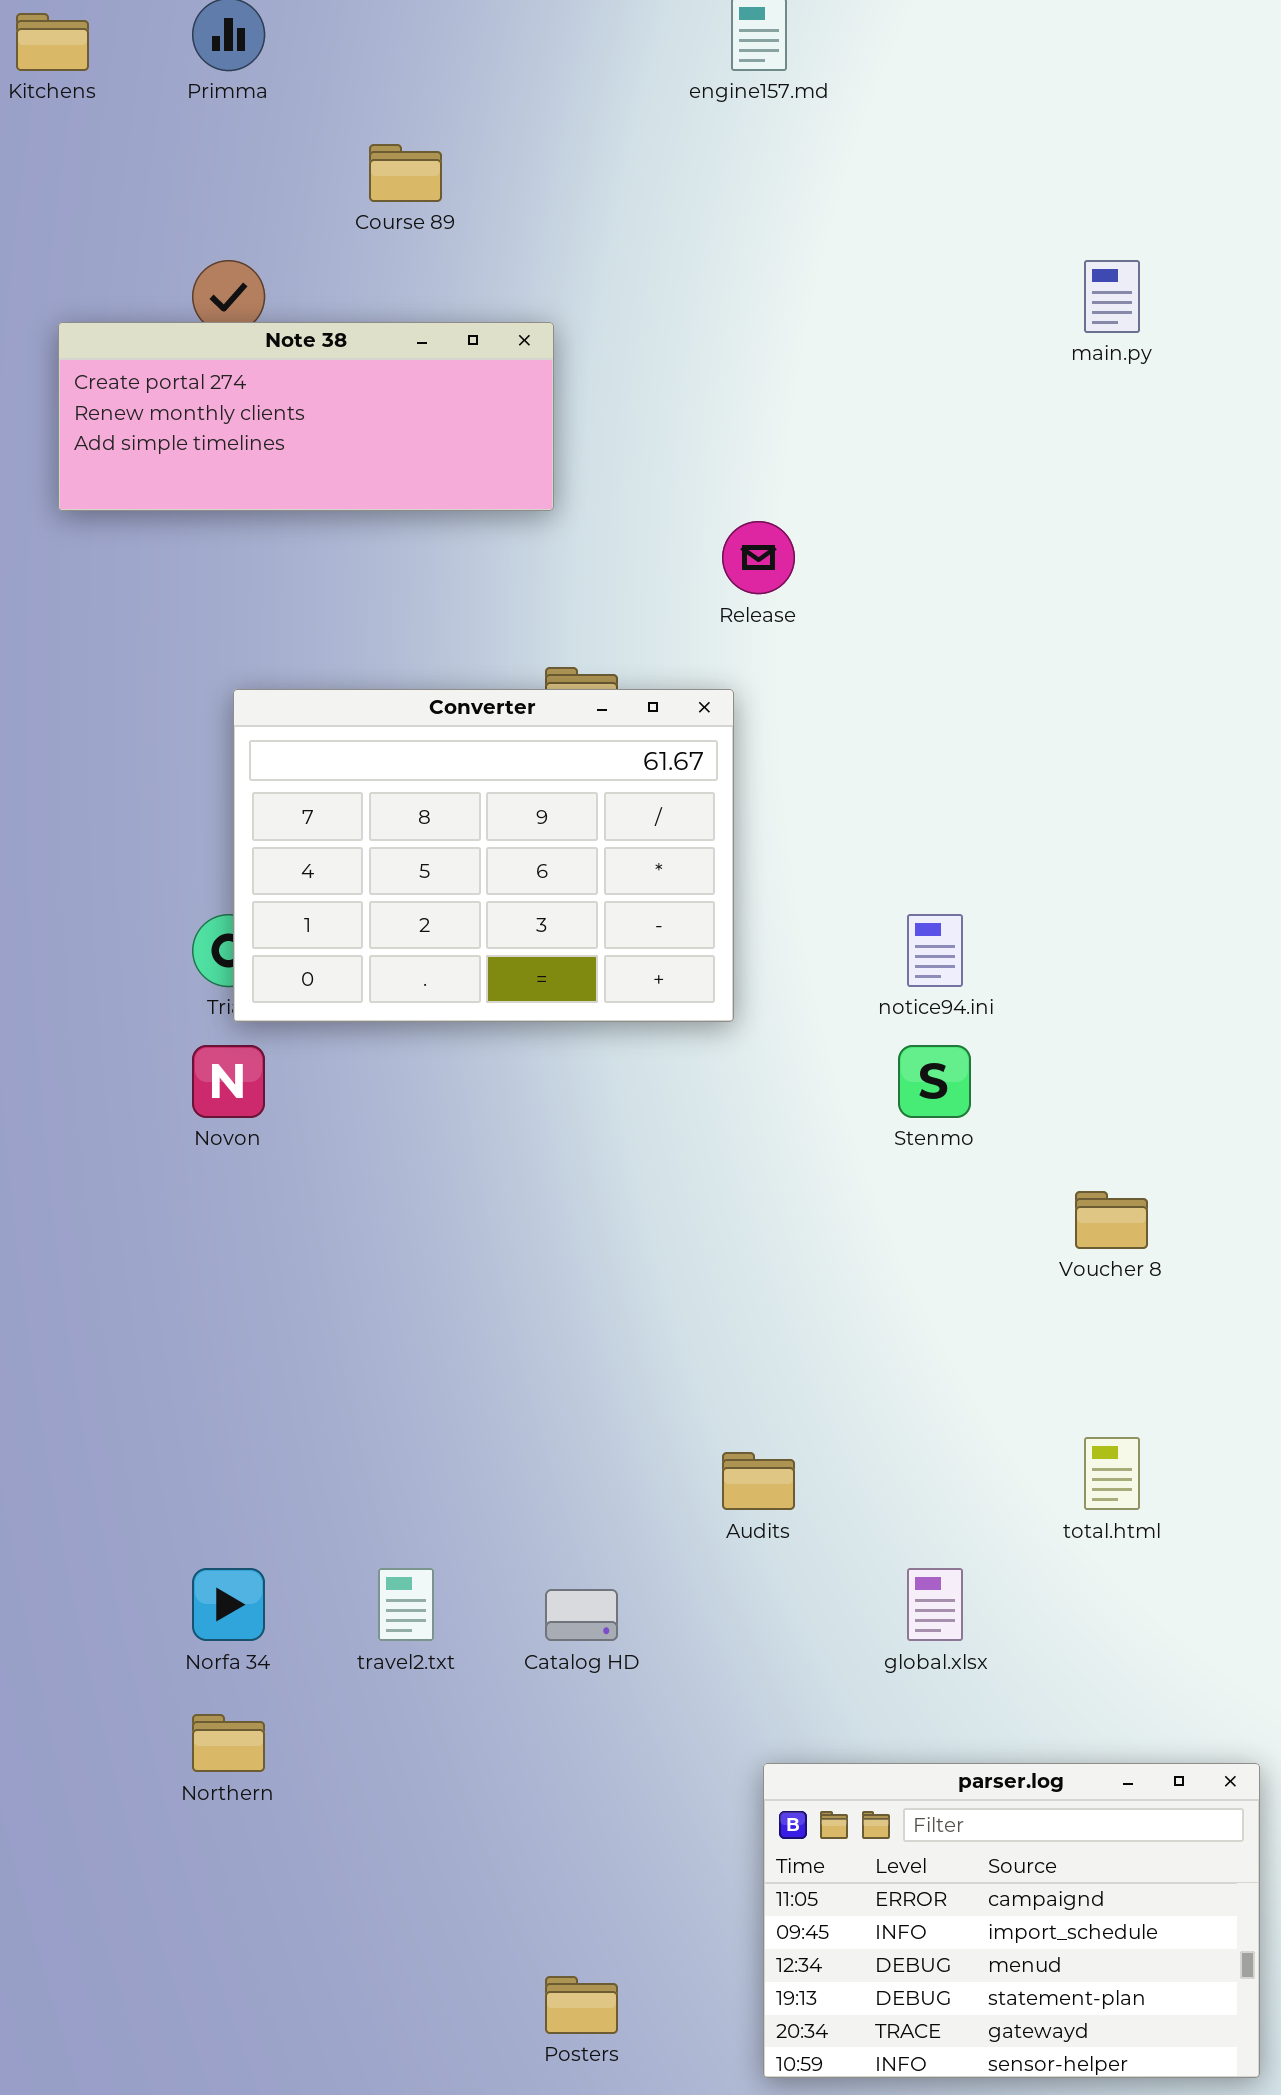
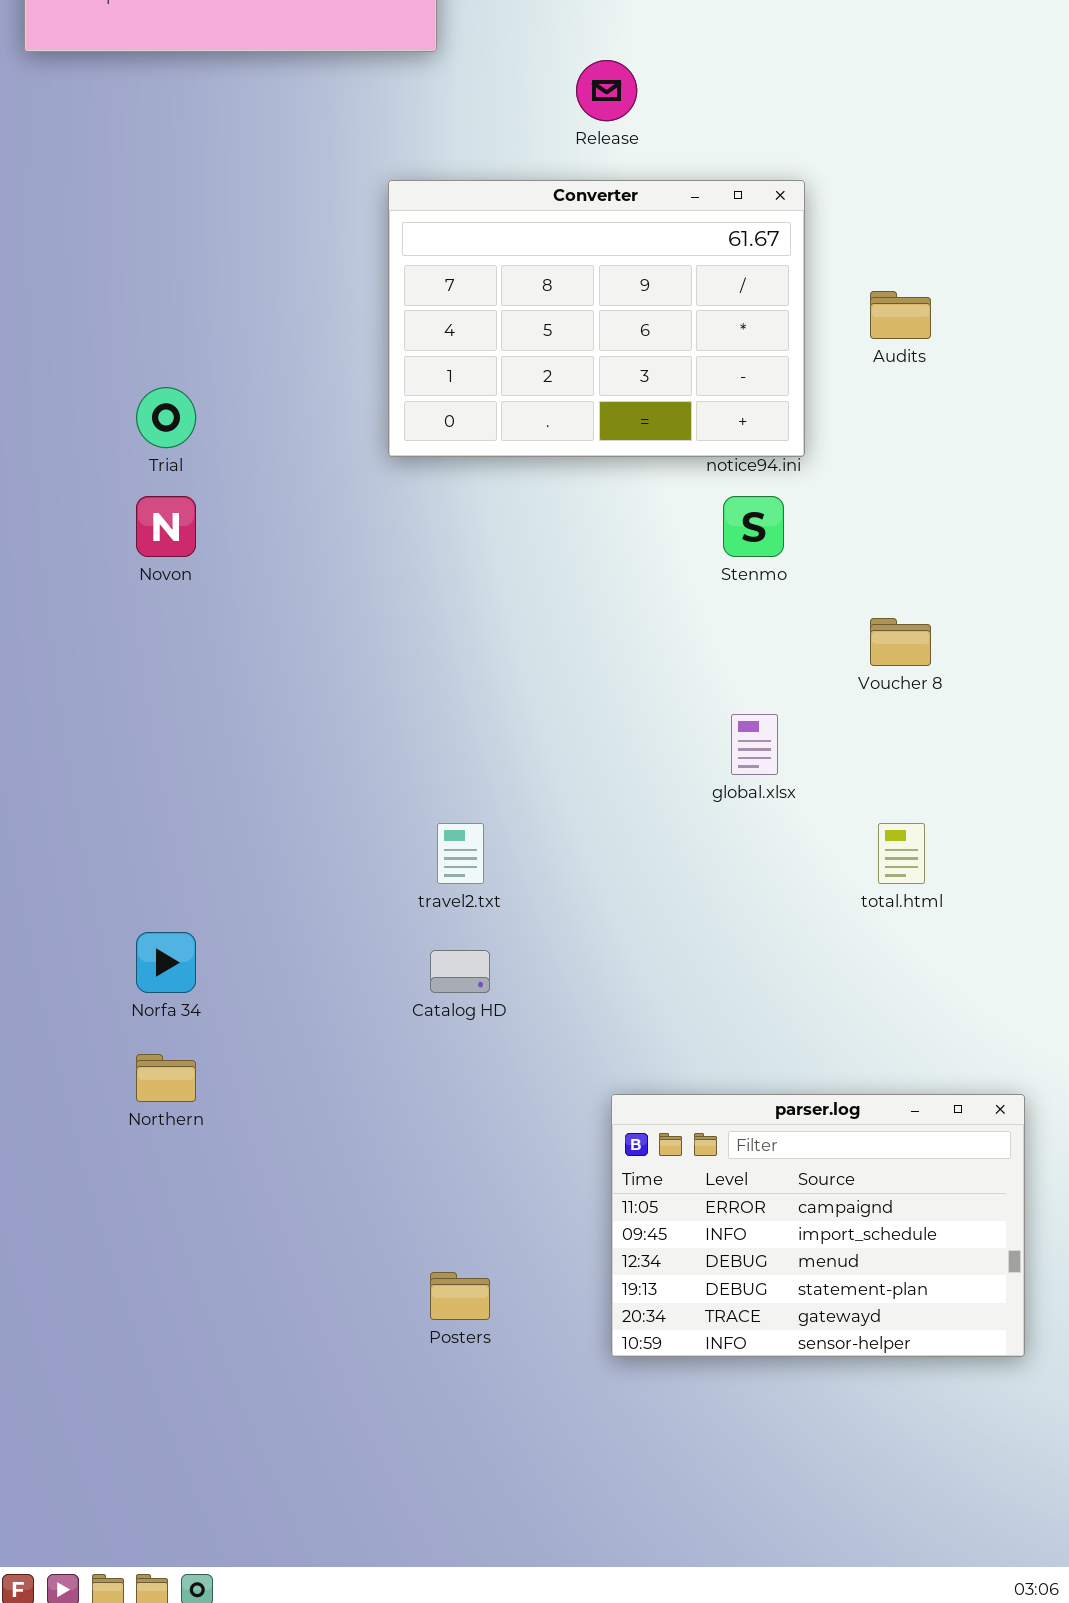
Converter: [233,689,734,1022] -> [388,180,805,457], moved
Audits: [722,1452,795,1510] -> [870,291,931,339], moved
travel2.txt: [378,1568,434,1641] -> [437,823,484,884], moved
global.xlsx: [907,1568,963,1641] -> [731,714,778,775], moved

